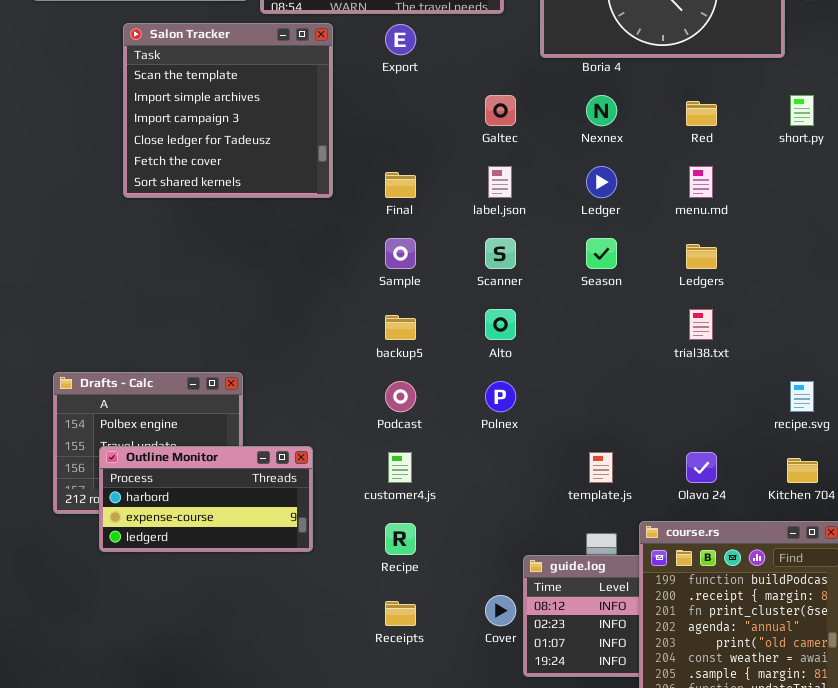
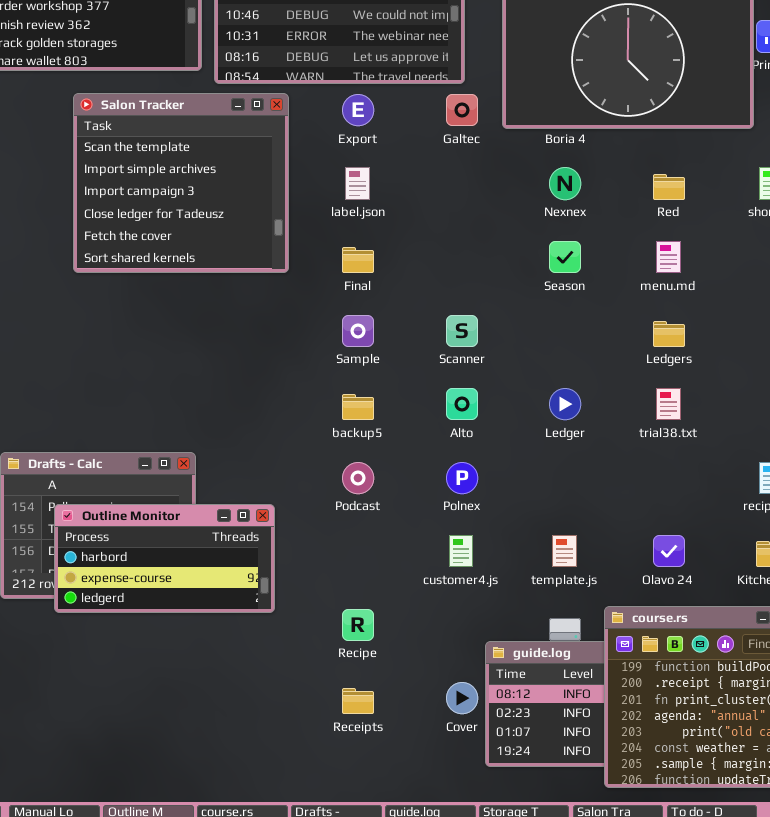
Galtec: [485,95,516,126] -> [446,94,478,126], moved
label.json: [488,166,512,198] -> [345,167,370,200], moved
Ledger: [586,166,617,198] -> [549,388,581,420], moved
Season: [586,238,617,269] -> [549,241,581,273], moved
Outline Monitor: [99,446,313,552] -> [54,504,275,613], moved
customer4.js: [388,452,412,483] -> [449,535,473,567], moved

